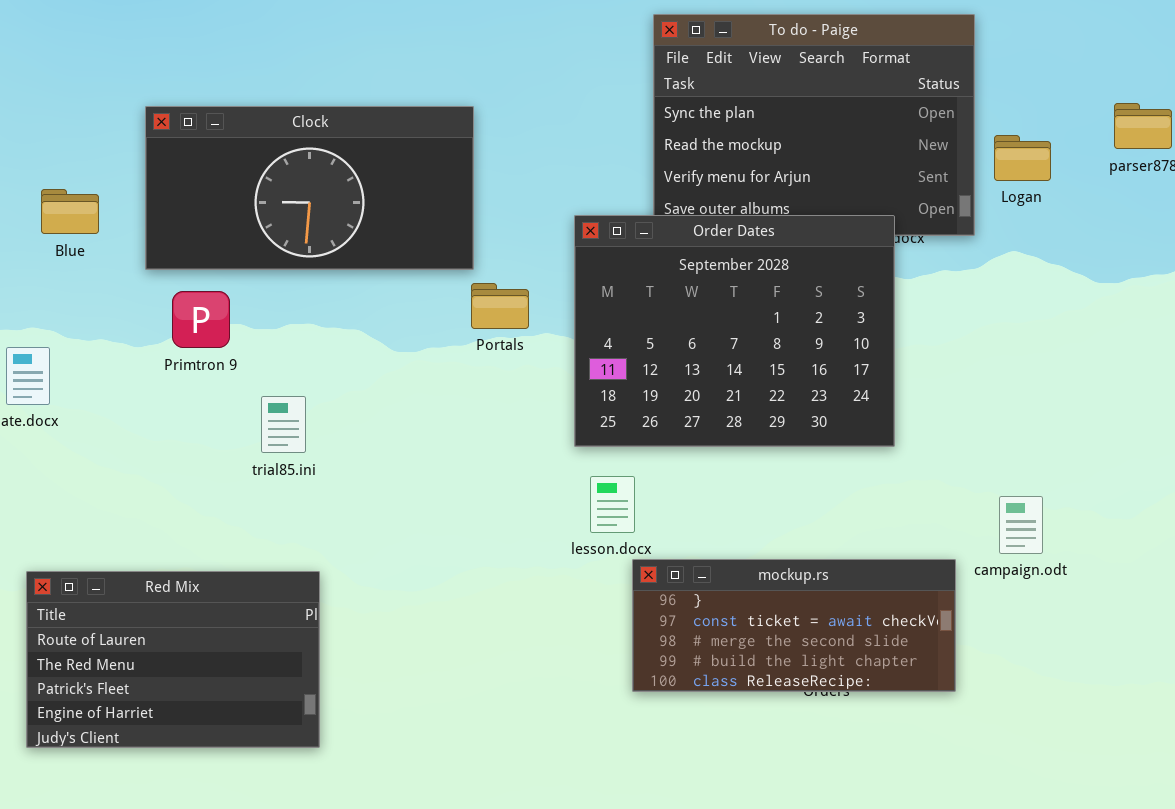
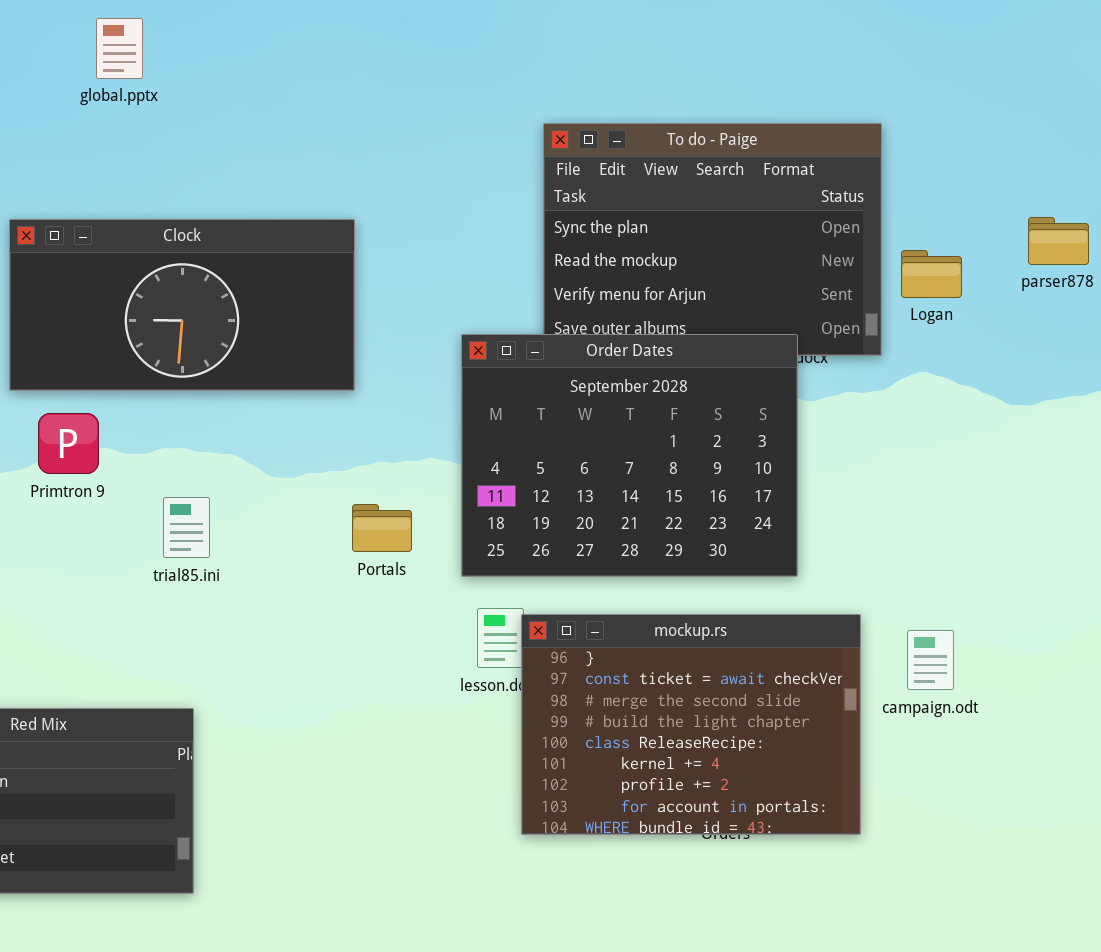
Portals: [471,283,529,329] -> [352,504,412,552], moved
trial85.ini: [261,396,306,453] -> [163,497,210,558], moved
mockup.rs: [632,559,956,692] -> [521,614,861,835], resized

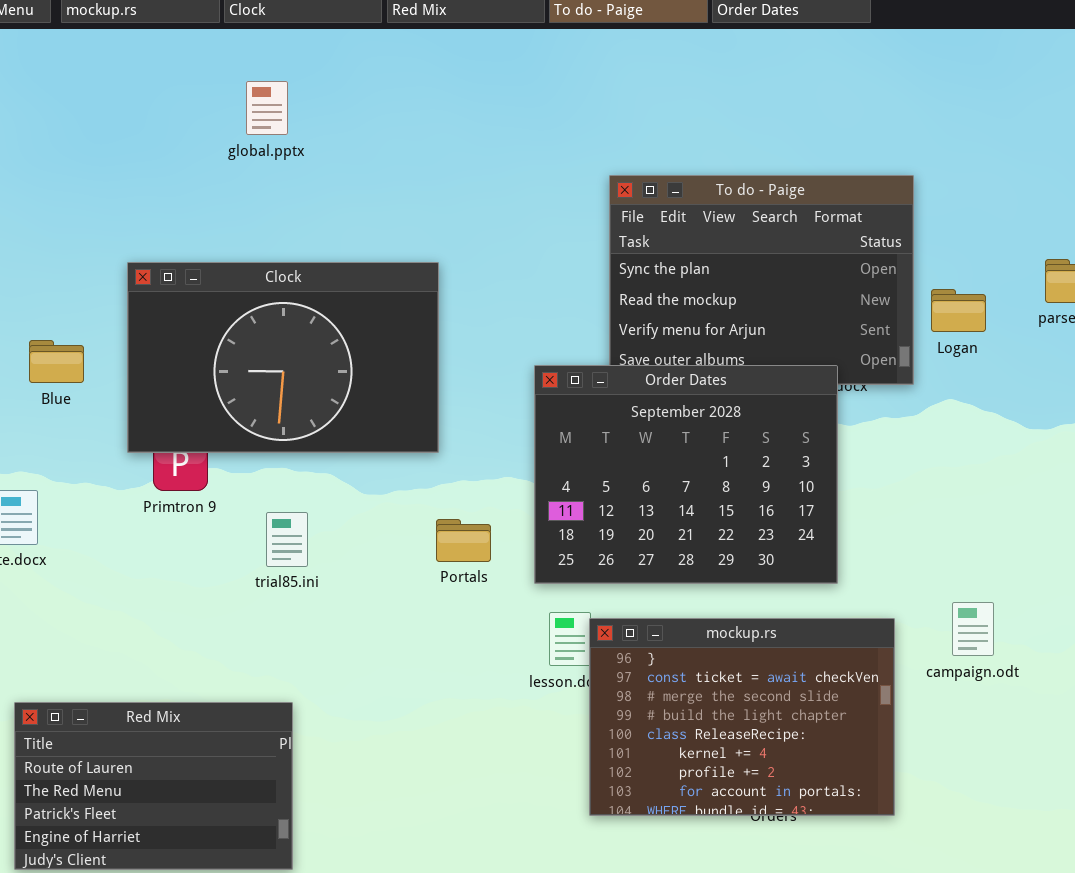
global.pptx: [96,18,143,79] -> [246,81,288,135], moved
Clock: [9,219,355,391] -> [127,262,439,453], resized
campaign.odt: [907,630,954,690] -> [952,602,994,656], moved

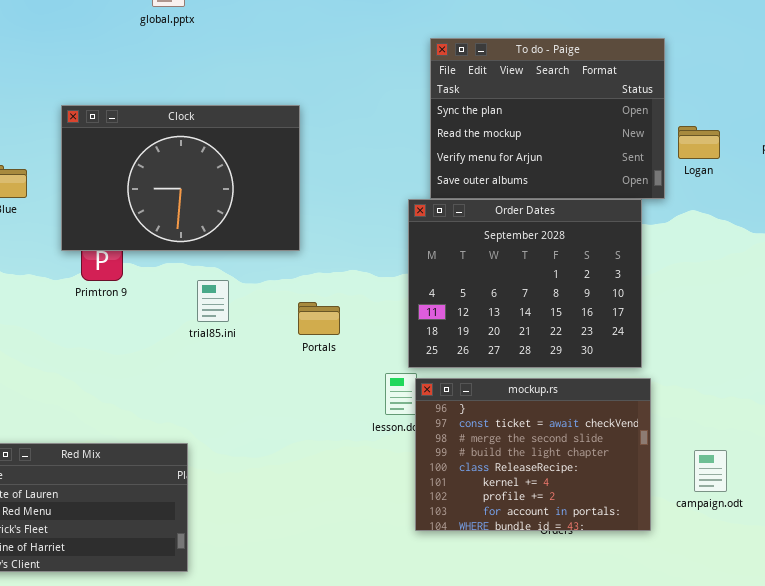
Order Dates: [534,365,838,584] -> [408,199,642,368], moved
trial85.ini: [266,512,308,567] -> [197,280,229,322], moved
campaign.odt: [952,602,994,656] -> [694,450,727,492], moved

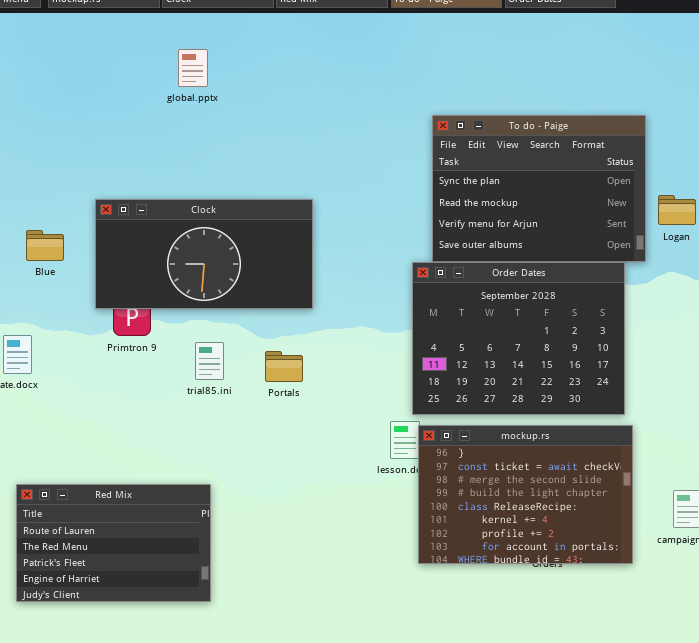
Clock: [61,105,300,251] -> [95,199,313,309], resized
trial85.ini: [197,280,229,322] -> [195,342,224,380], moved
Portals: [298,302,340,335] -> [265,351,303,382], moved

